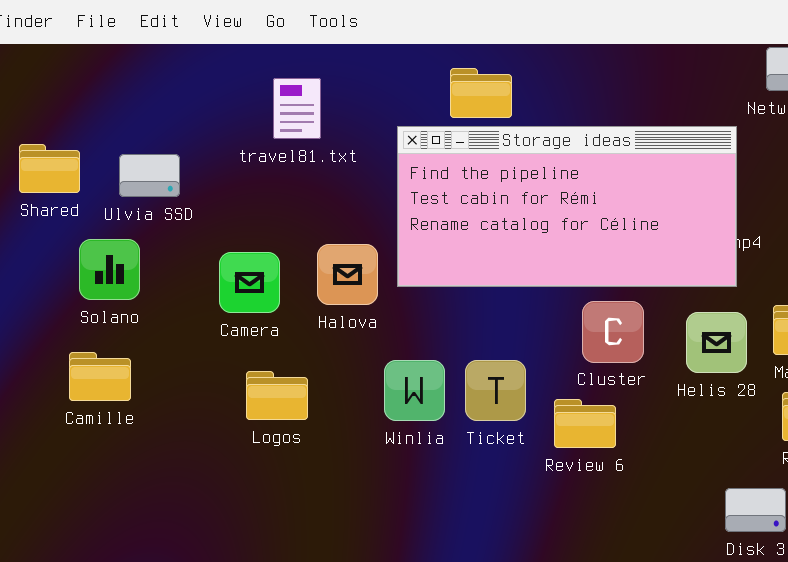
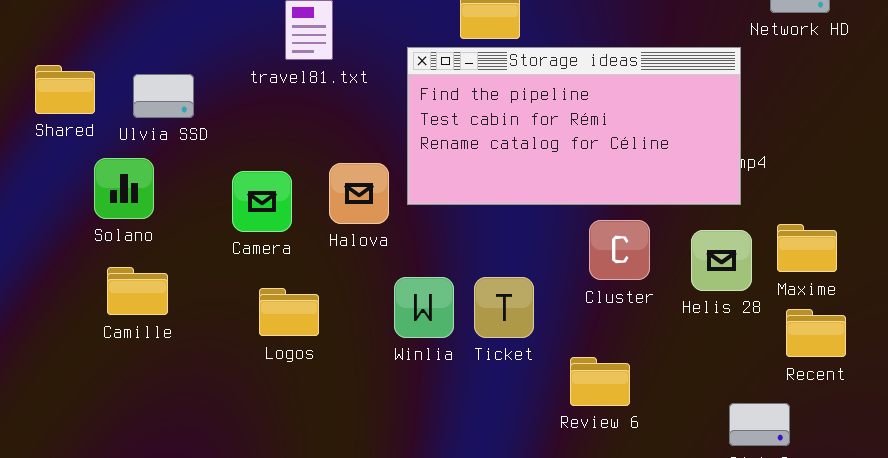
Camille: [69,352,131,401] -> [107,267,168,315], moved
Review 6: [554,399,616,448] -> [570,357,630,406], moved

